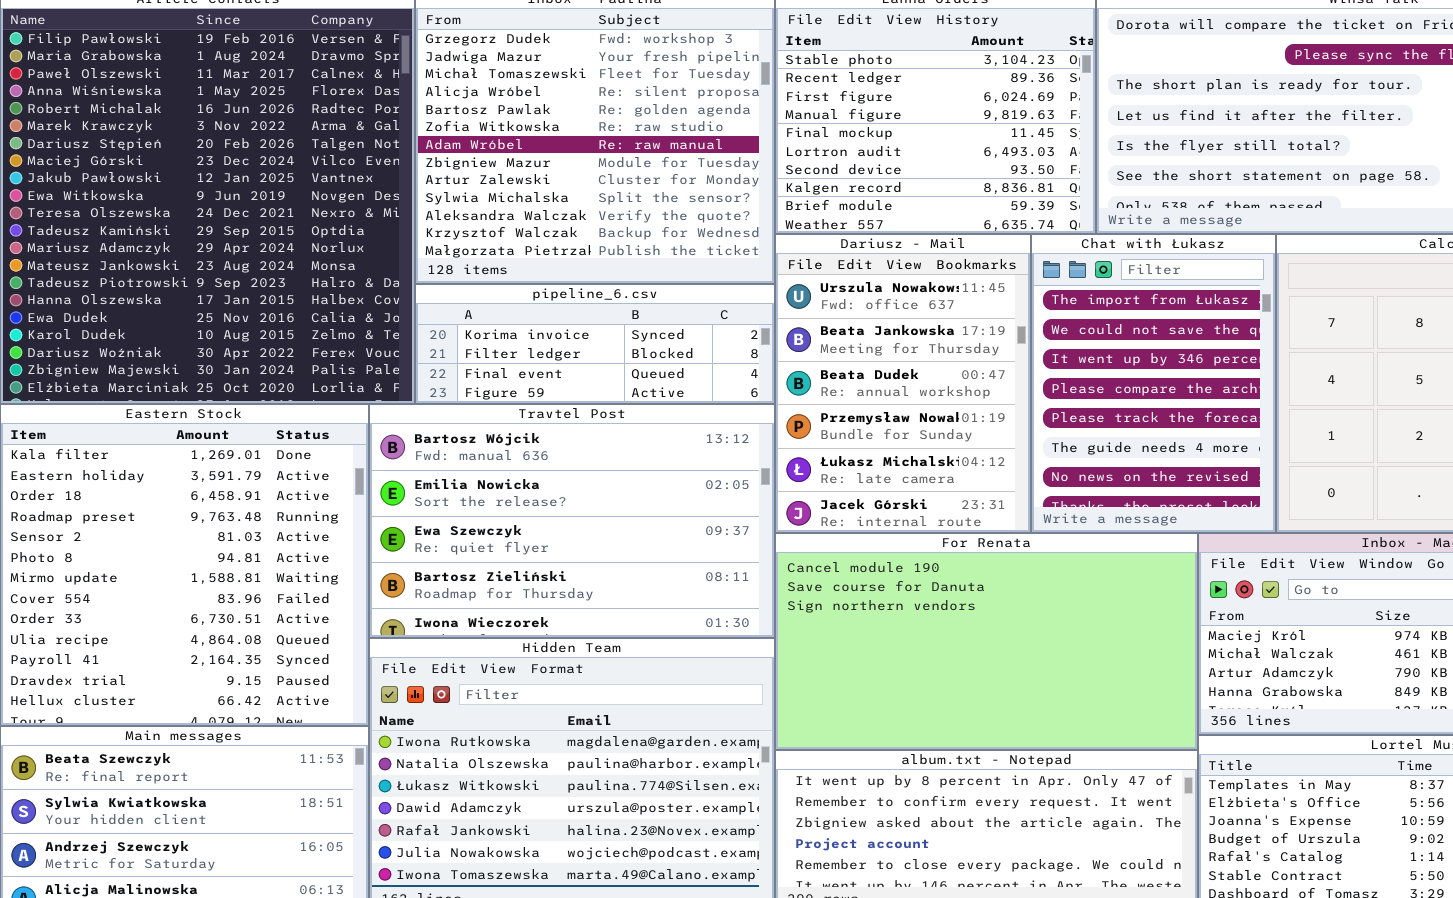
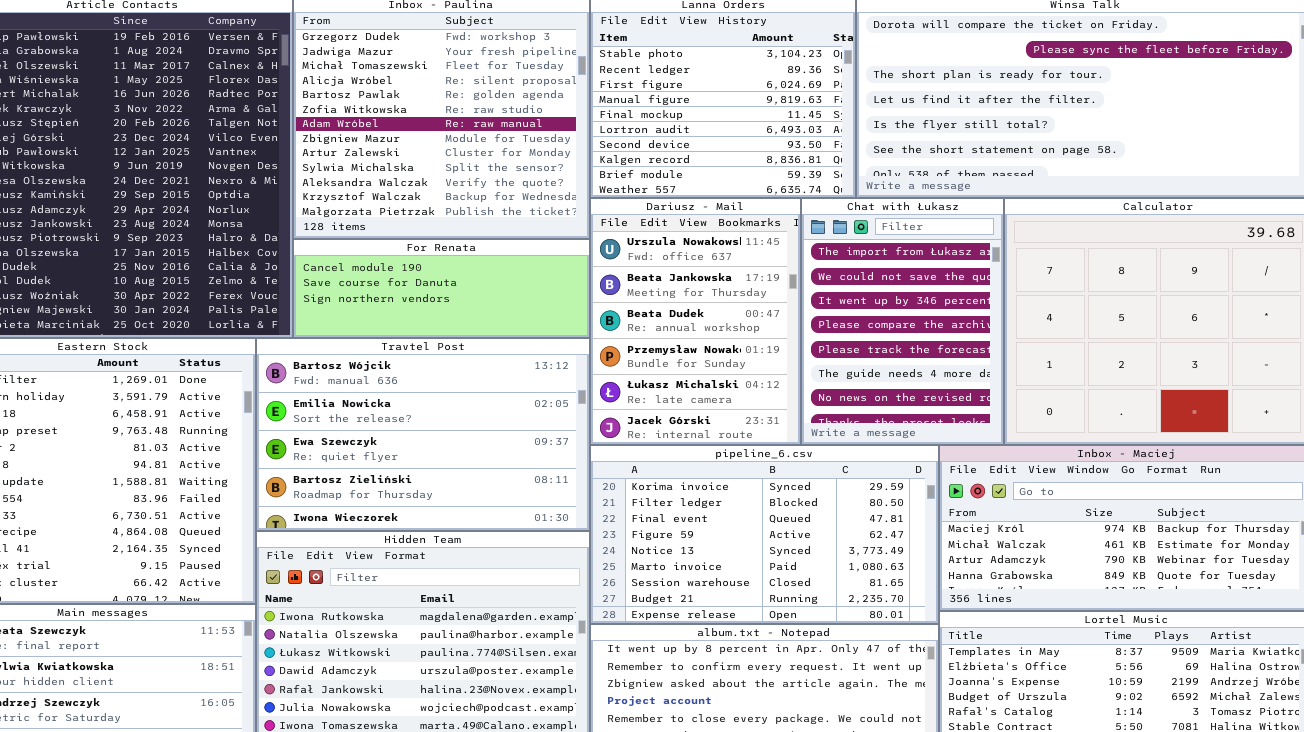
pipeline_6.csv: [415,284,775,404] -> [590,445,939,624], moved, resized
For Renata: [775,533,1198,750] -> [293,239,590,338], moved, resized

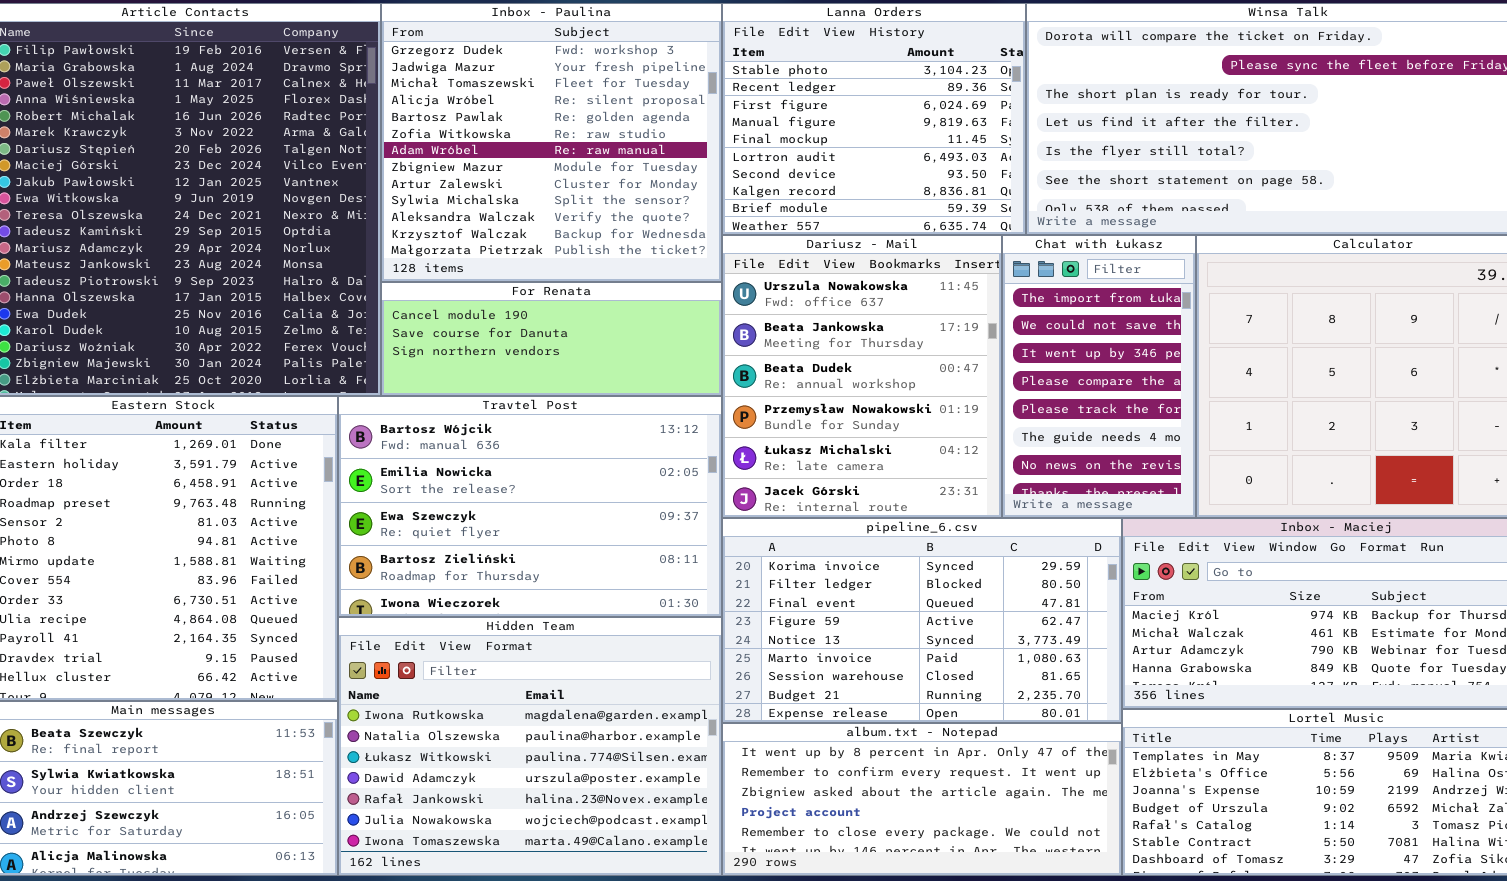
Dariusz - Mail: [590,198,801,445] -> [722,235,1002,518], resized
Chat with Łukasz: [801,198,1004,445] -> [1002,235,1196,518], resized

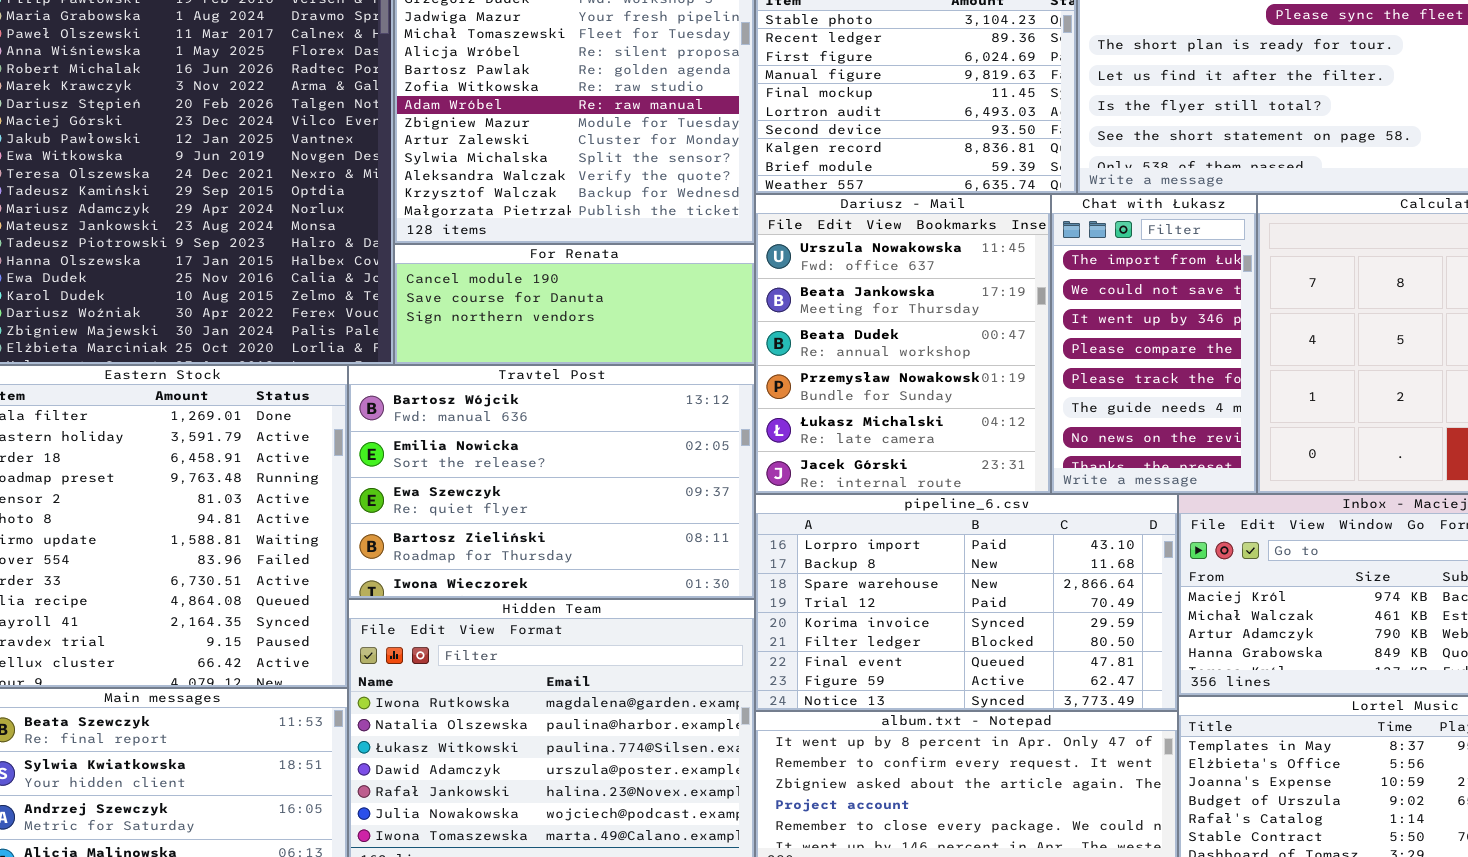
pipeline_6.csv: [722,518,1122,723] -> [755,494,1178,711], scrolled up 4 rows

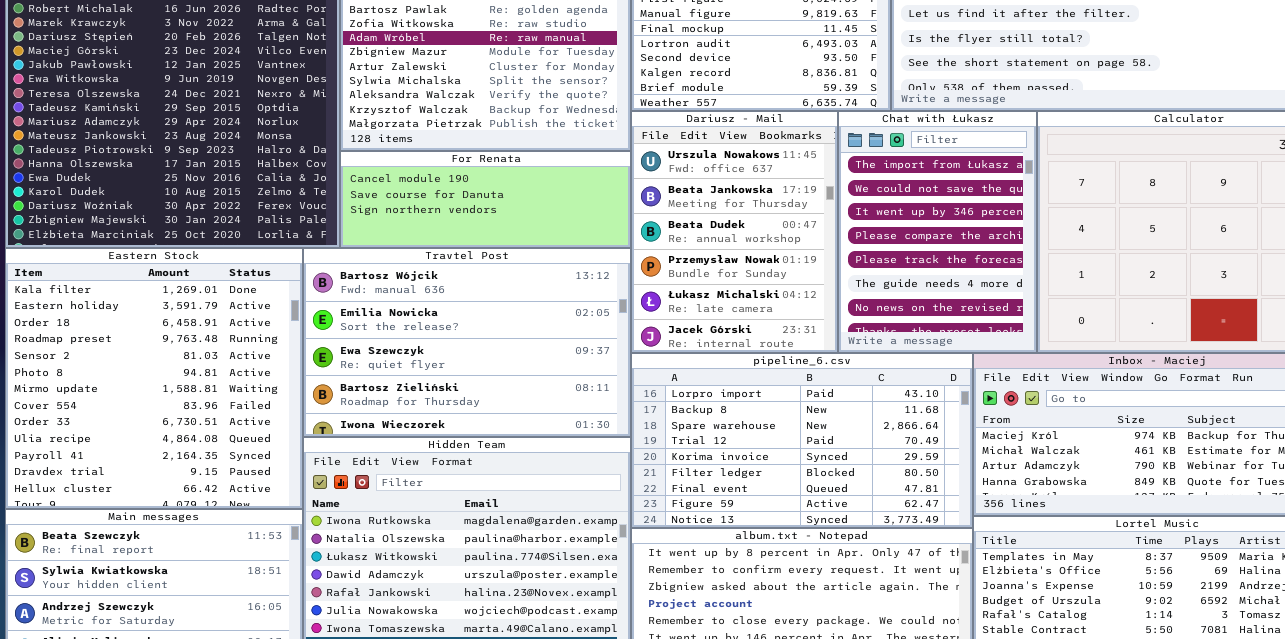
Dariusz - Mail: [755,194,1051,494] -> [631,111,838,353], resized
Chat with Łukasz: [1051,194,1257,494] -> [838,111,1037,353], resized

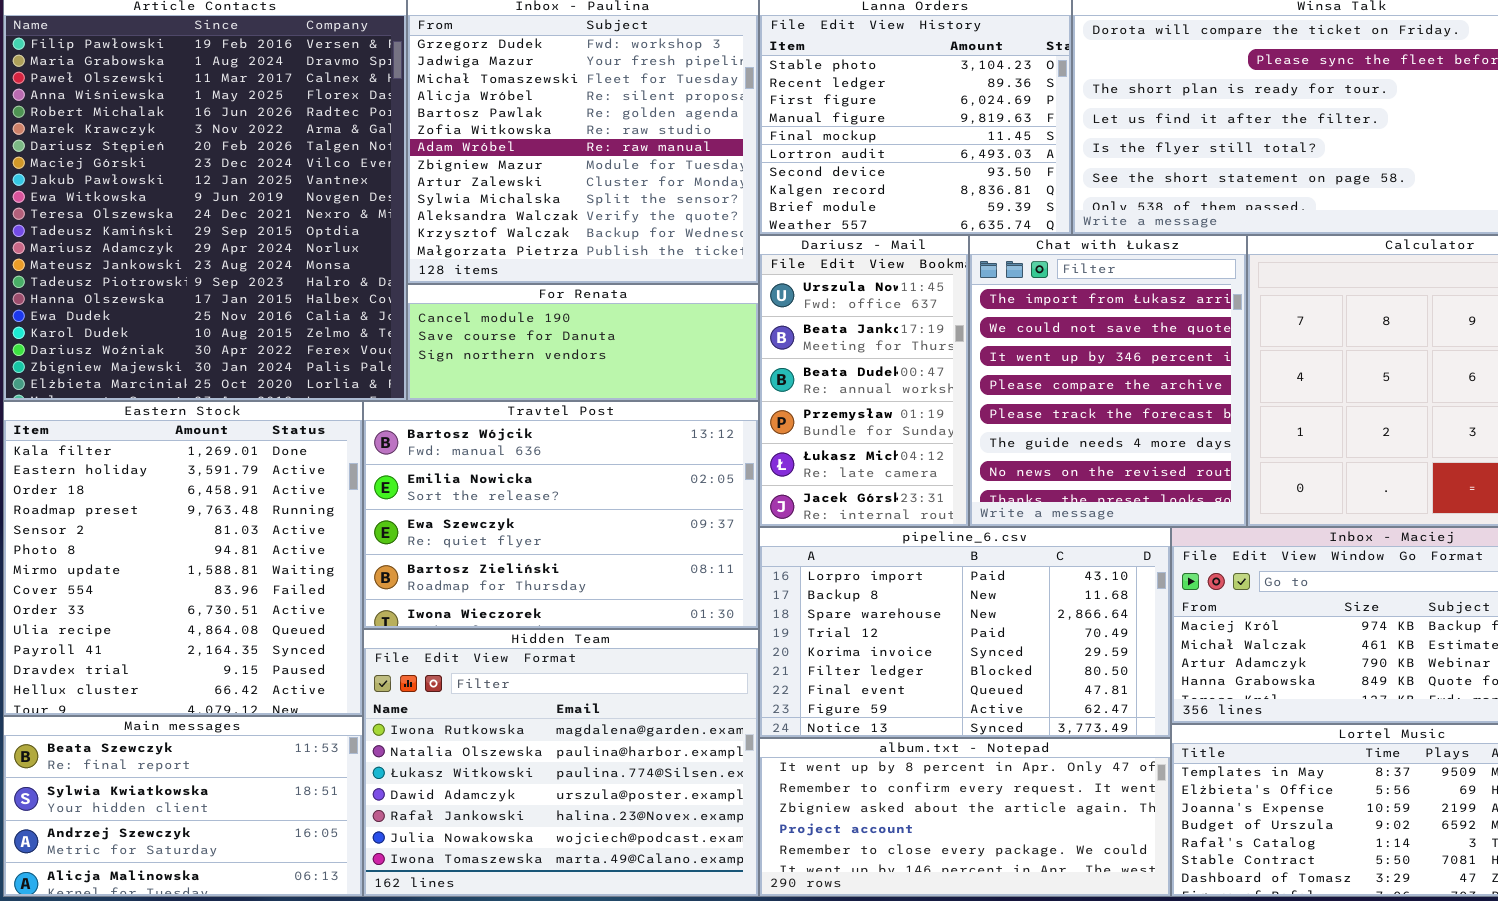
Dariusz - Mail: [631,111,838,353] -> [759,235,969,527], resized
Chat with Łukasz: [838,111,1037,353] -> [969,235,1247,527], resized

